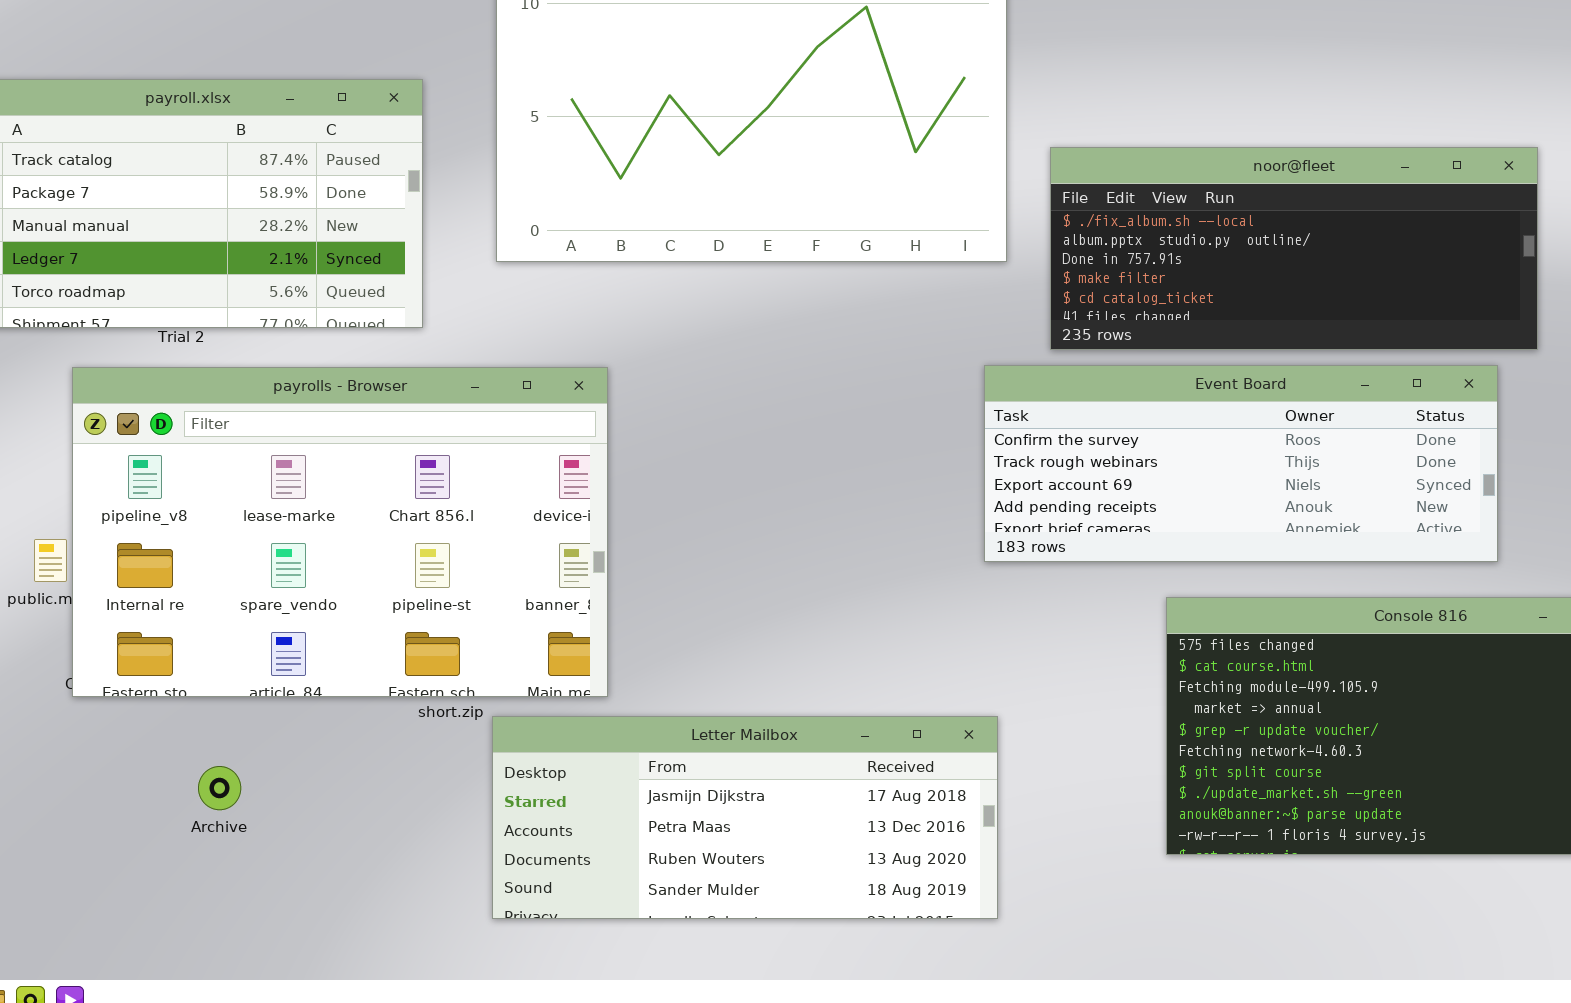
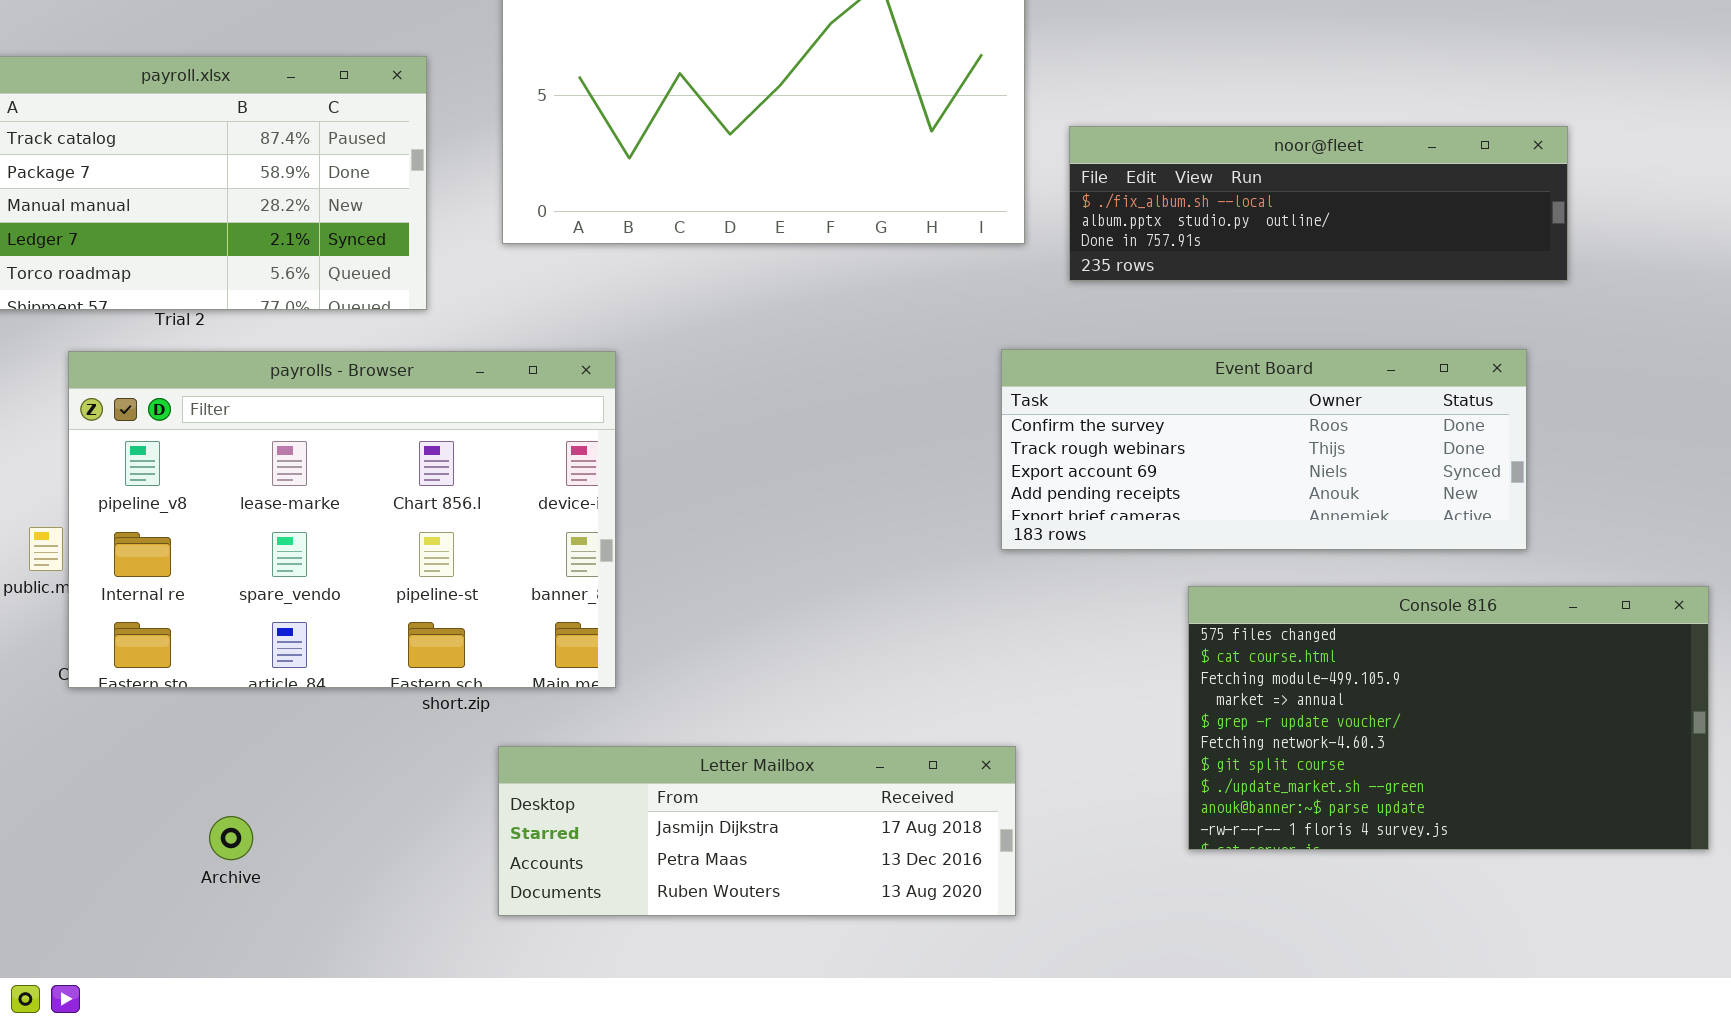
noor@fleet: [1050,147,1538,350] -> [1069,126,1568,281], resized
Letter Mailbox: [492,716,998,919] -> [498,746,1016,916], resized
Archive: [198,766,241,810] -> [209,816,253,860], moved

